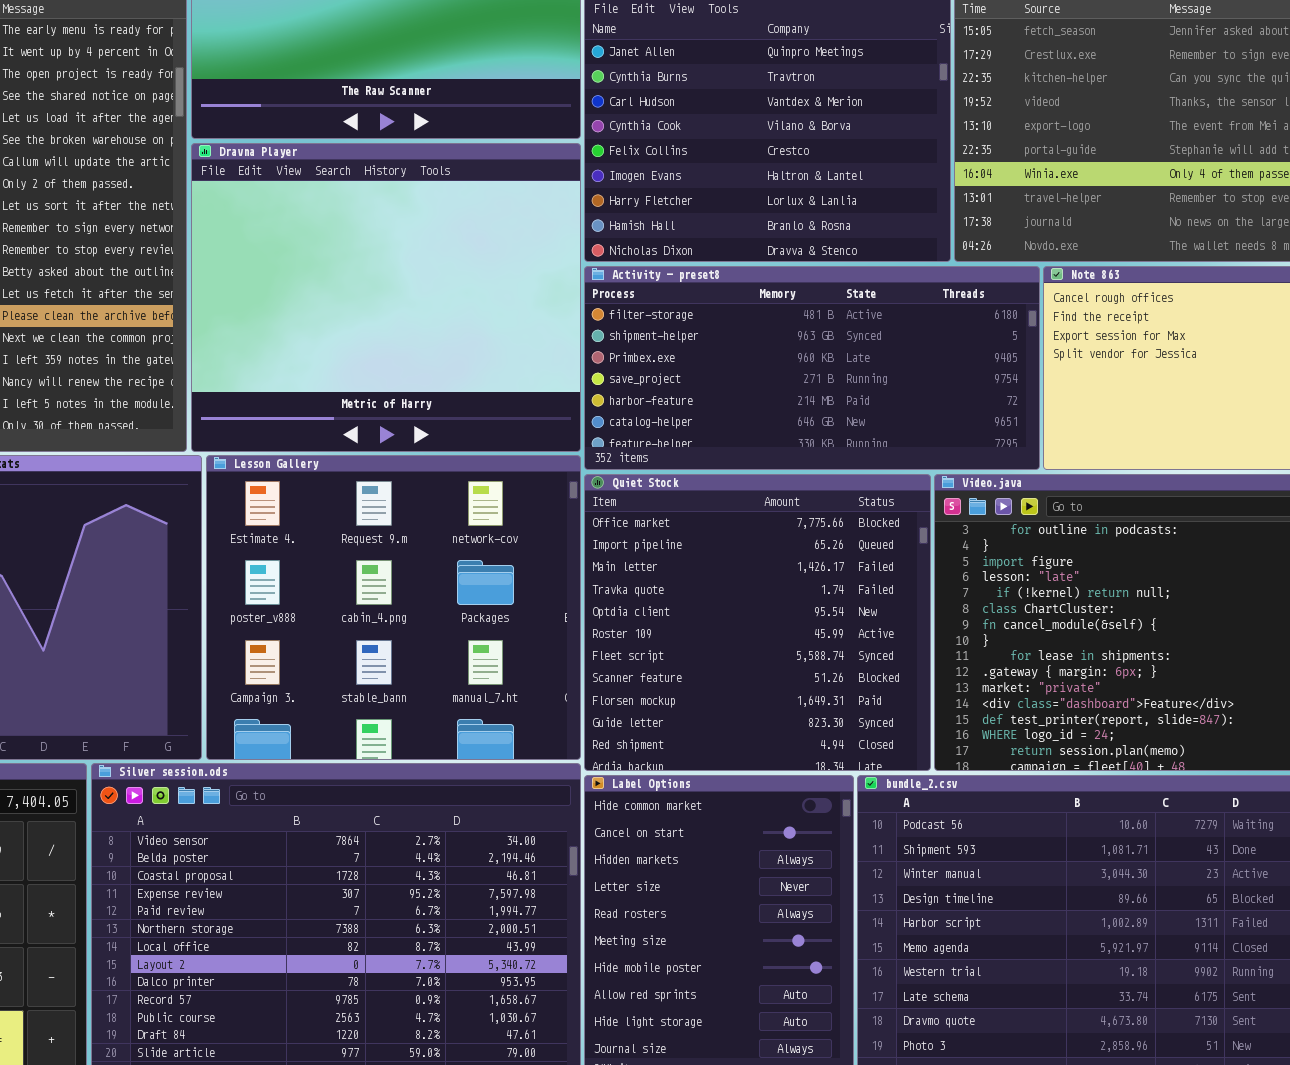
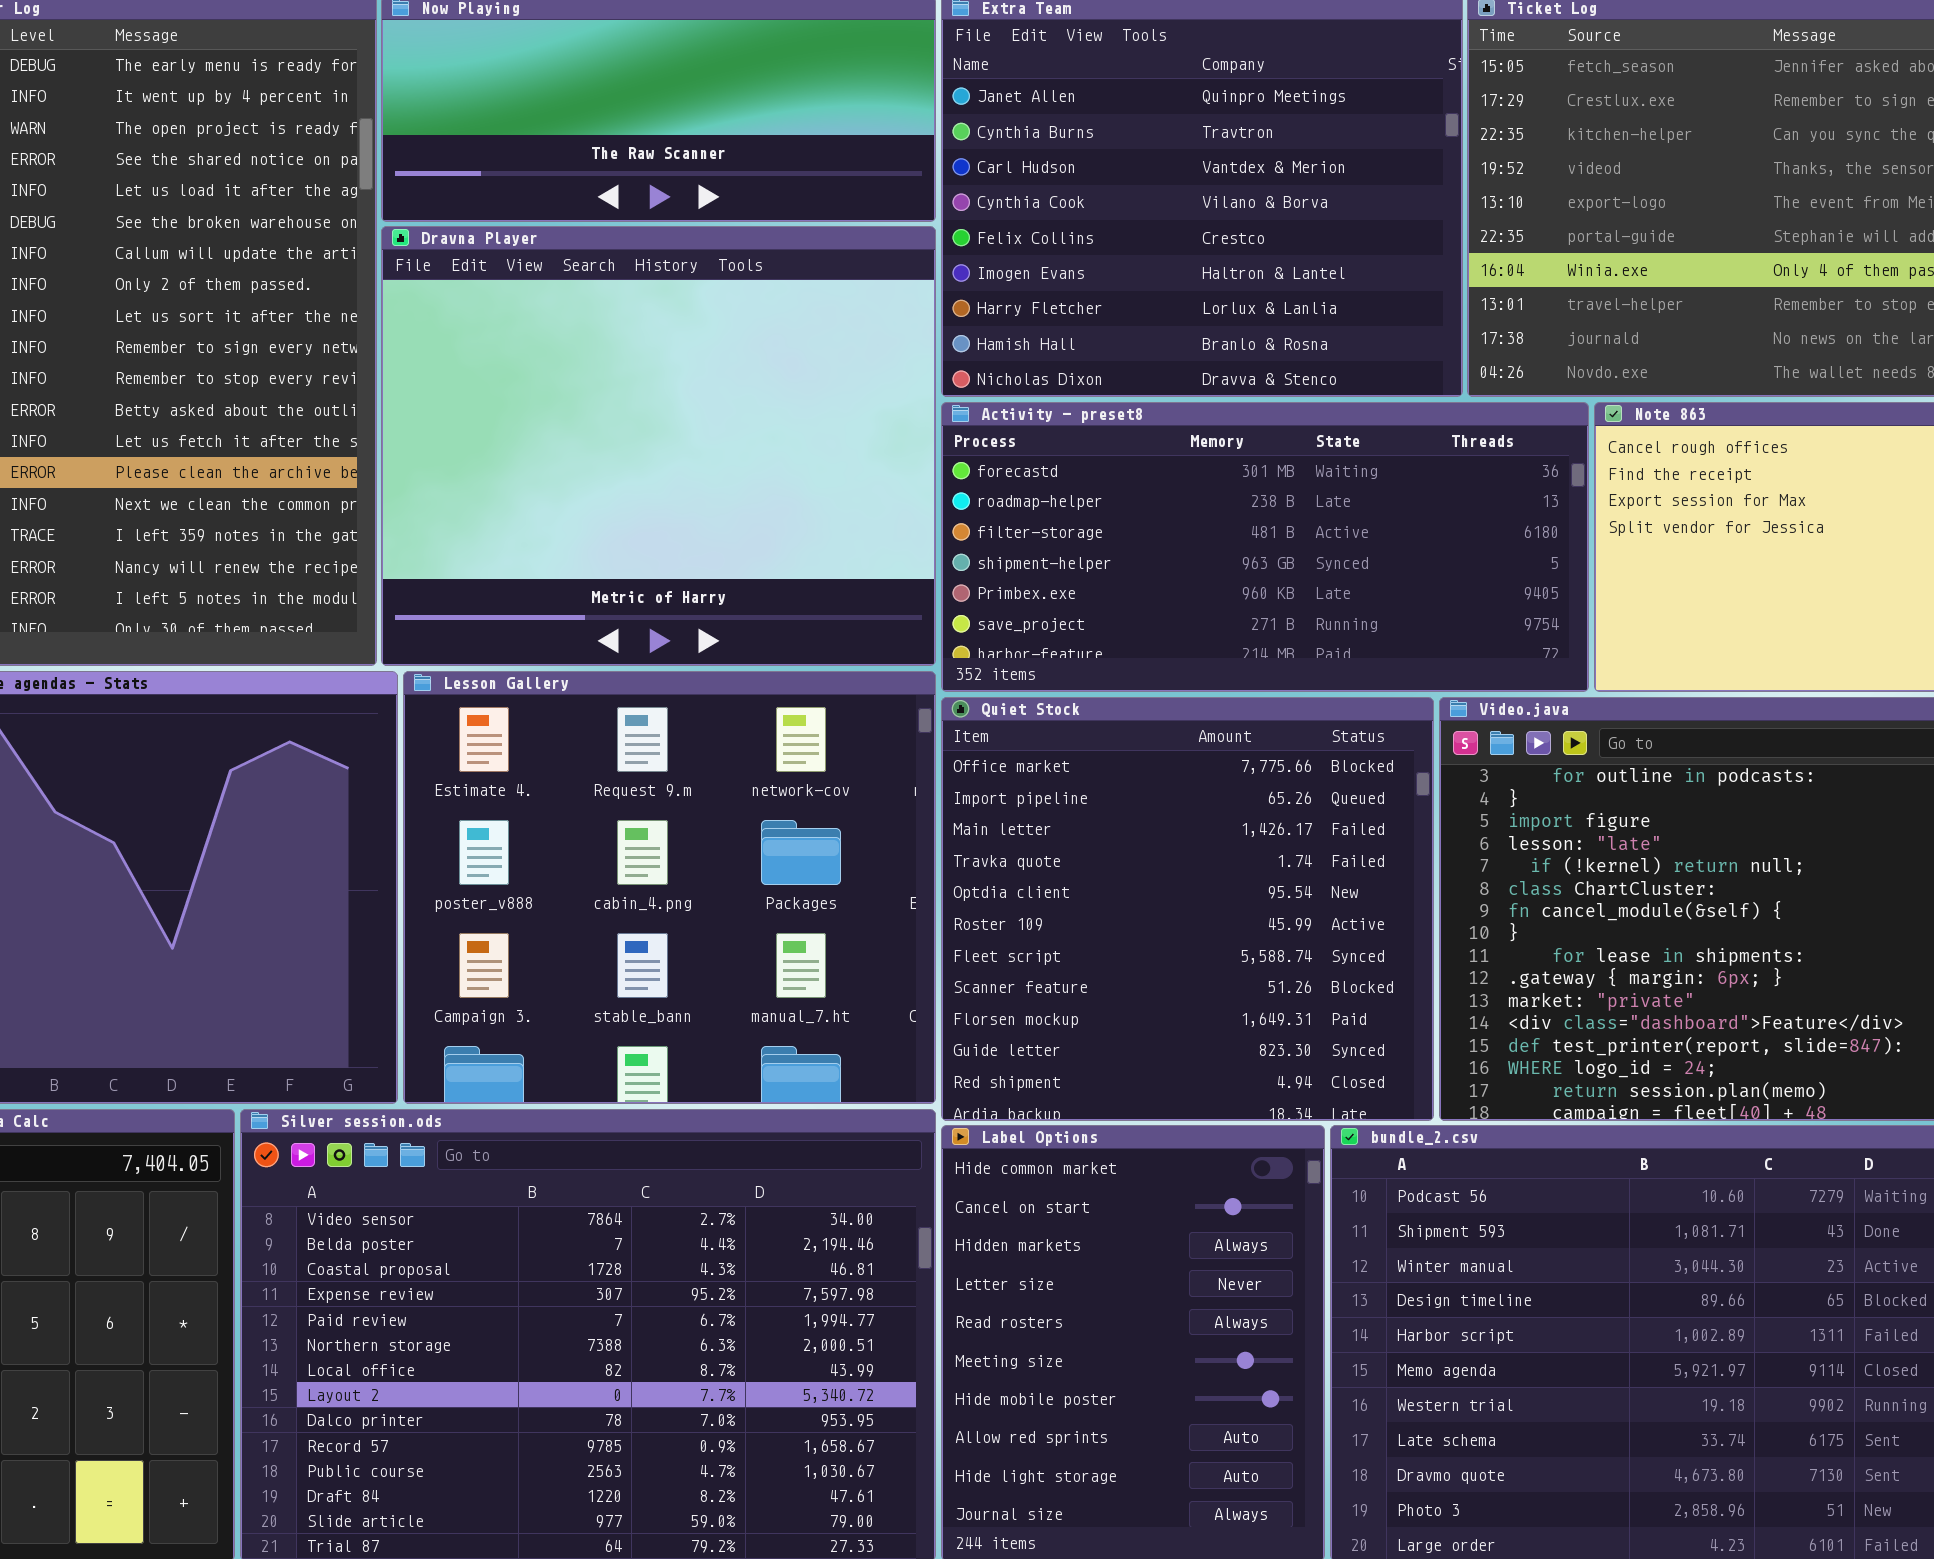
Activity - preset8: [584,266,1040,470] -> [941,402,1589,692], scrolled up 2 rows

